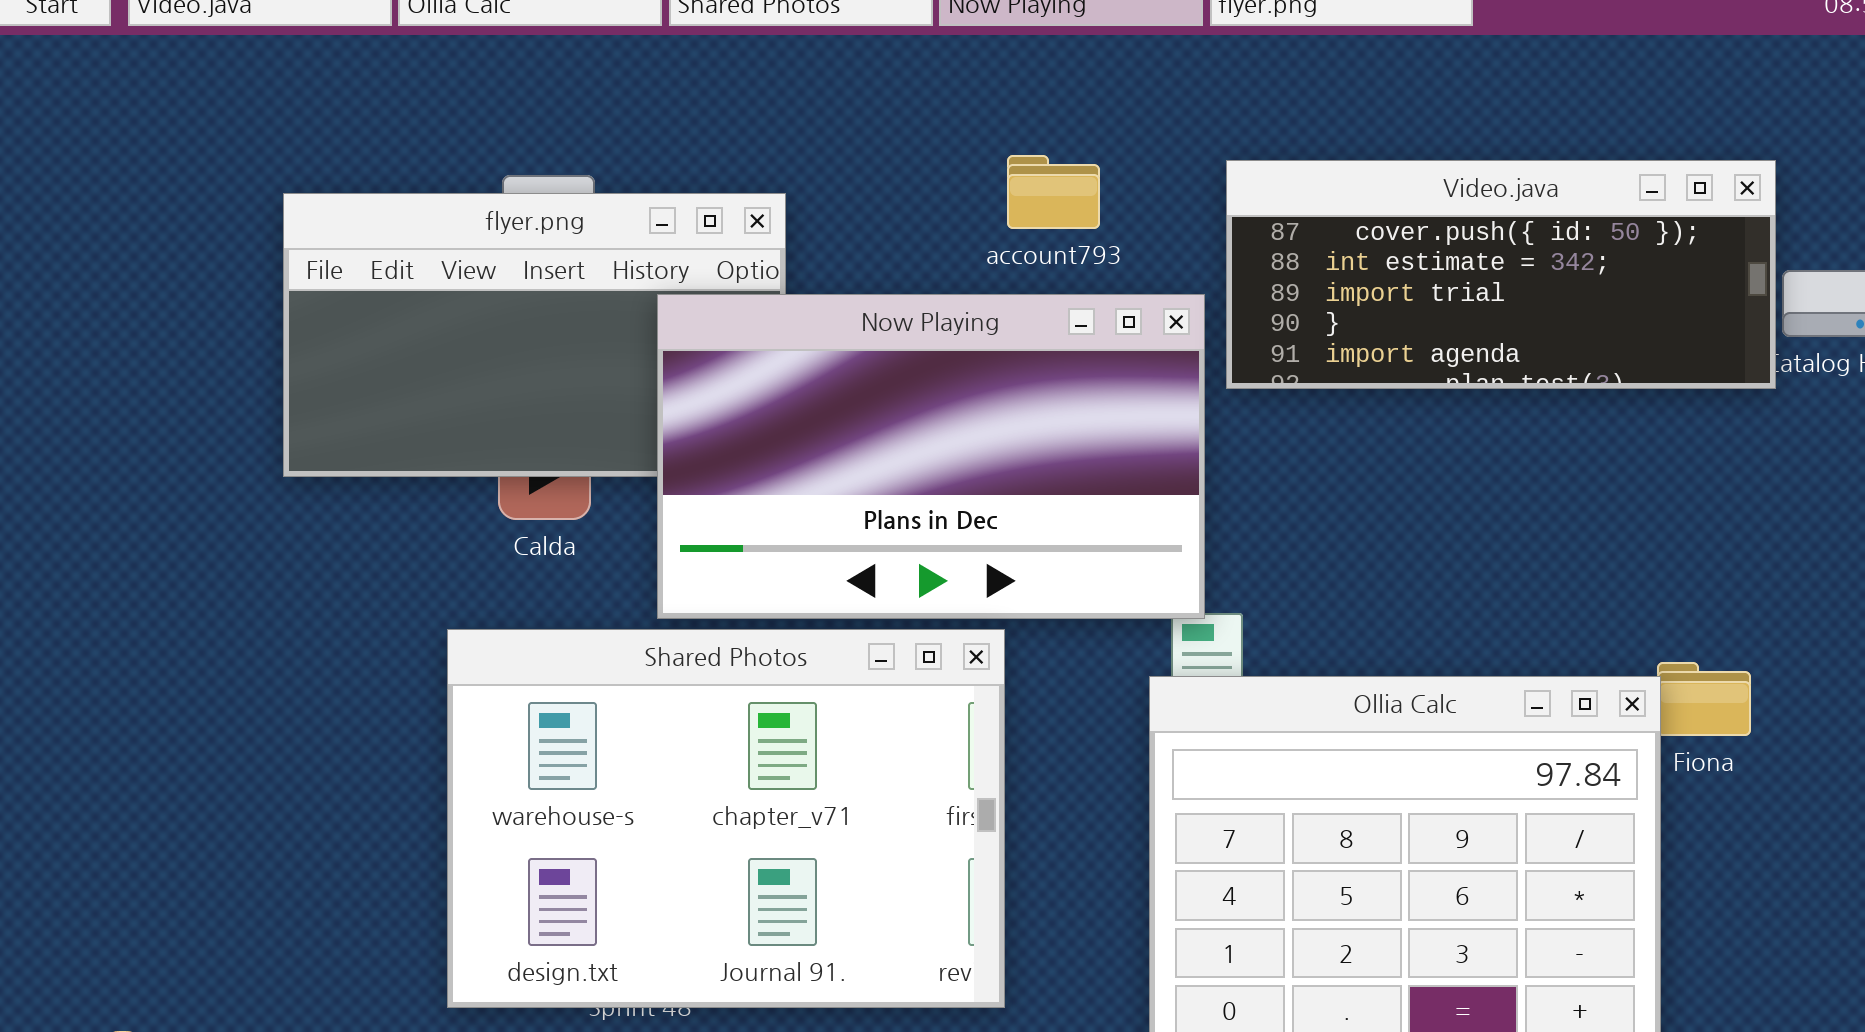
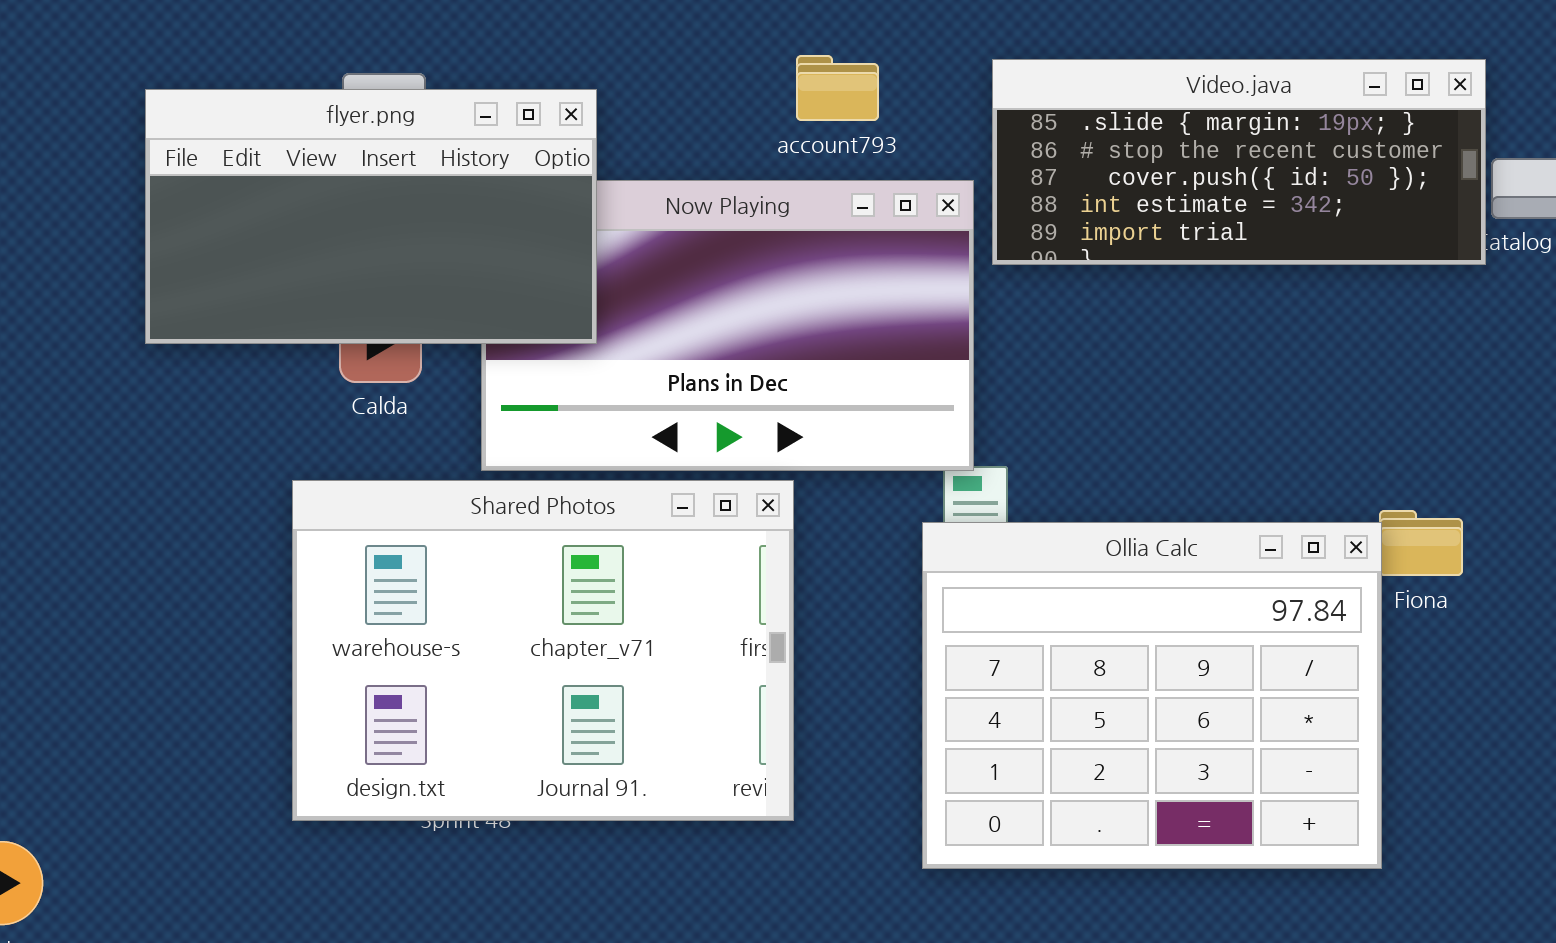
Video.java: [1226,160,1776,389] -> [992,59,1486,265], scrolled up 2 rows
flyer.png: [283,193,786,477] -> [145,89,597,344], raised

